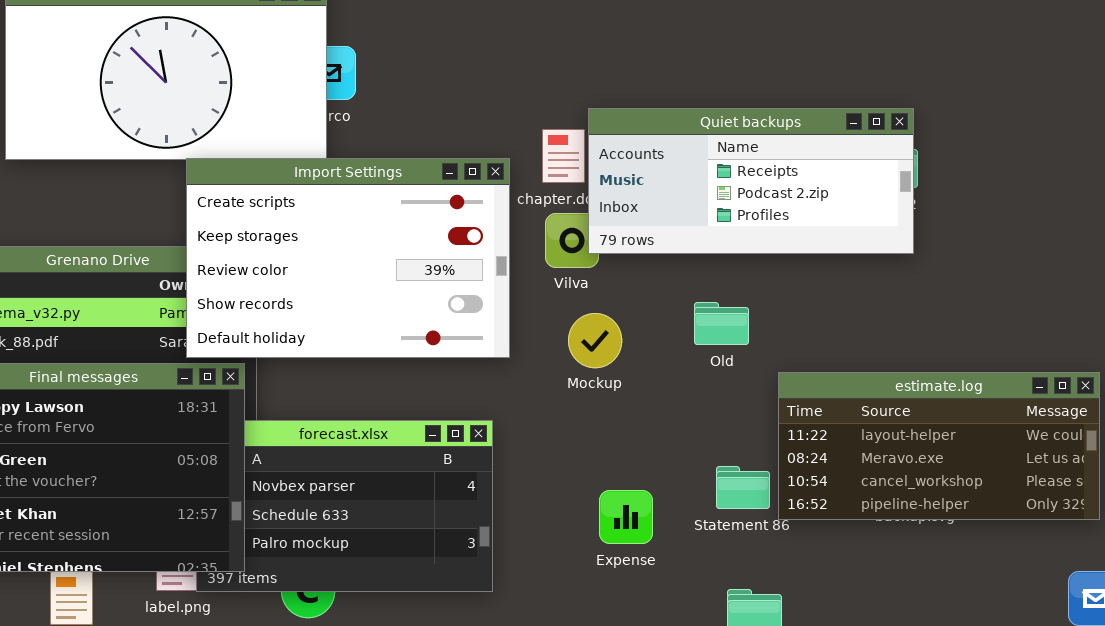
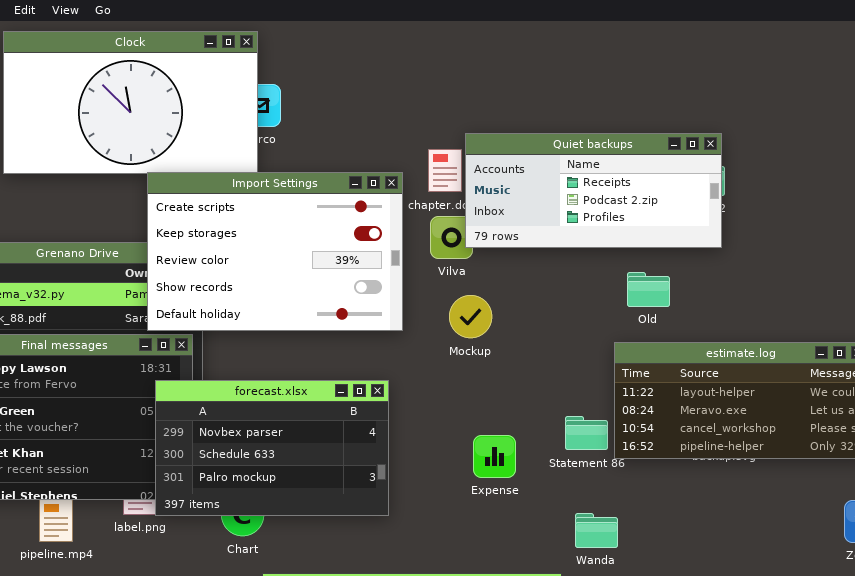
Old: [694,302,749,345] -> [627,272,670,307], moved
forecast.xlsx: [196,420,493,592] -> [155,380,389,516], raised

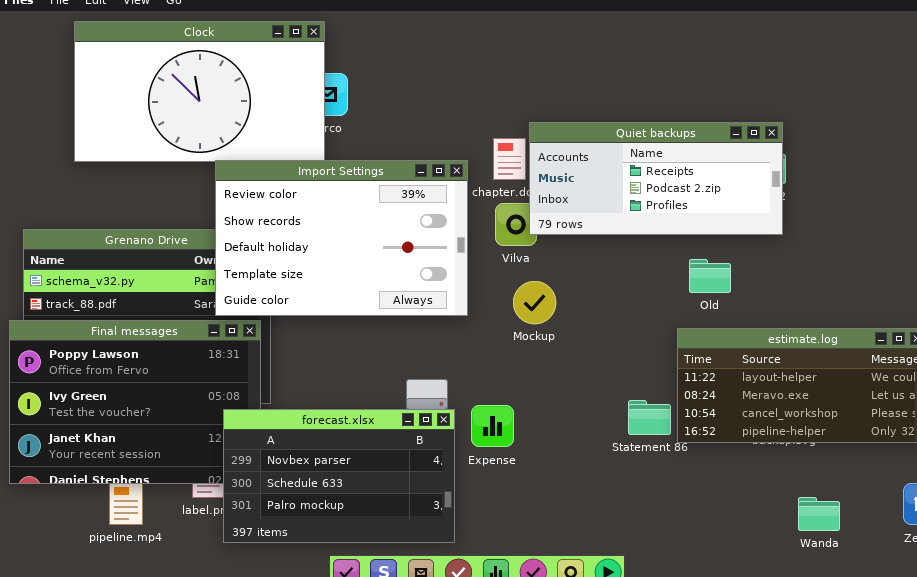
Import Settings: [147,172,403,331] -> [215,160,468,316], scrolled down 2 rows
forecast.xlsx: [155,380,389,516] -> [223,409,455,543], moved
Expense: [473,435,516,478] -> [471,405,514,447], moved
Wanda: [575,513,618,548] -> [798,497,840,531], moved

